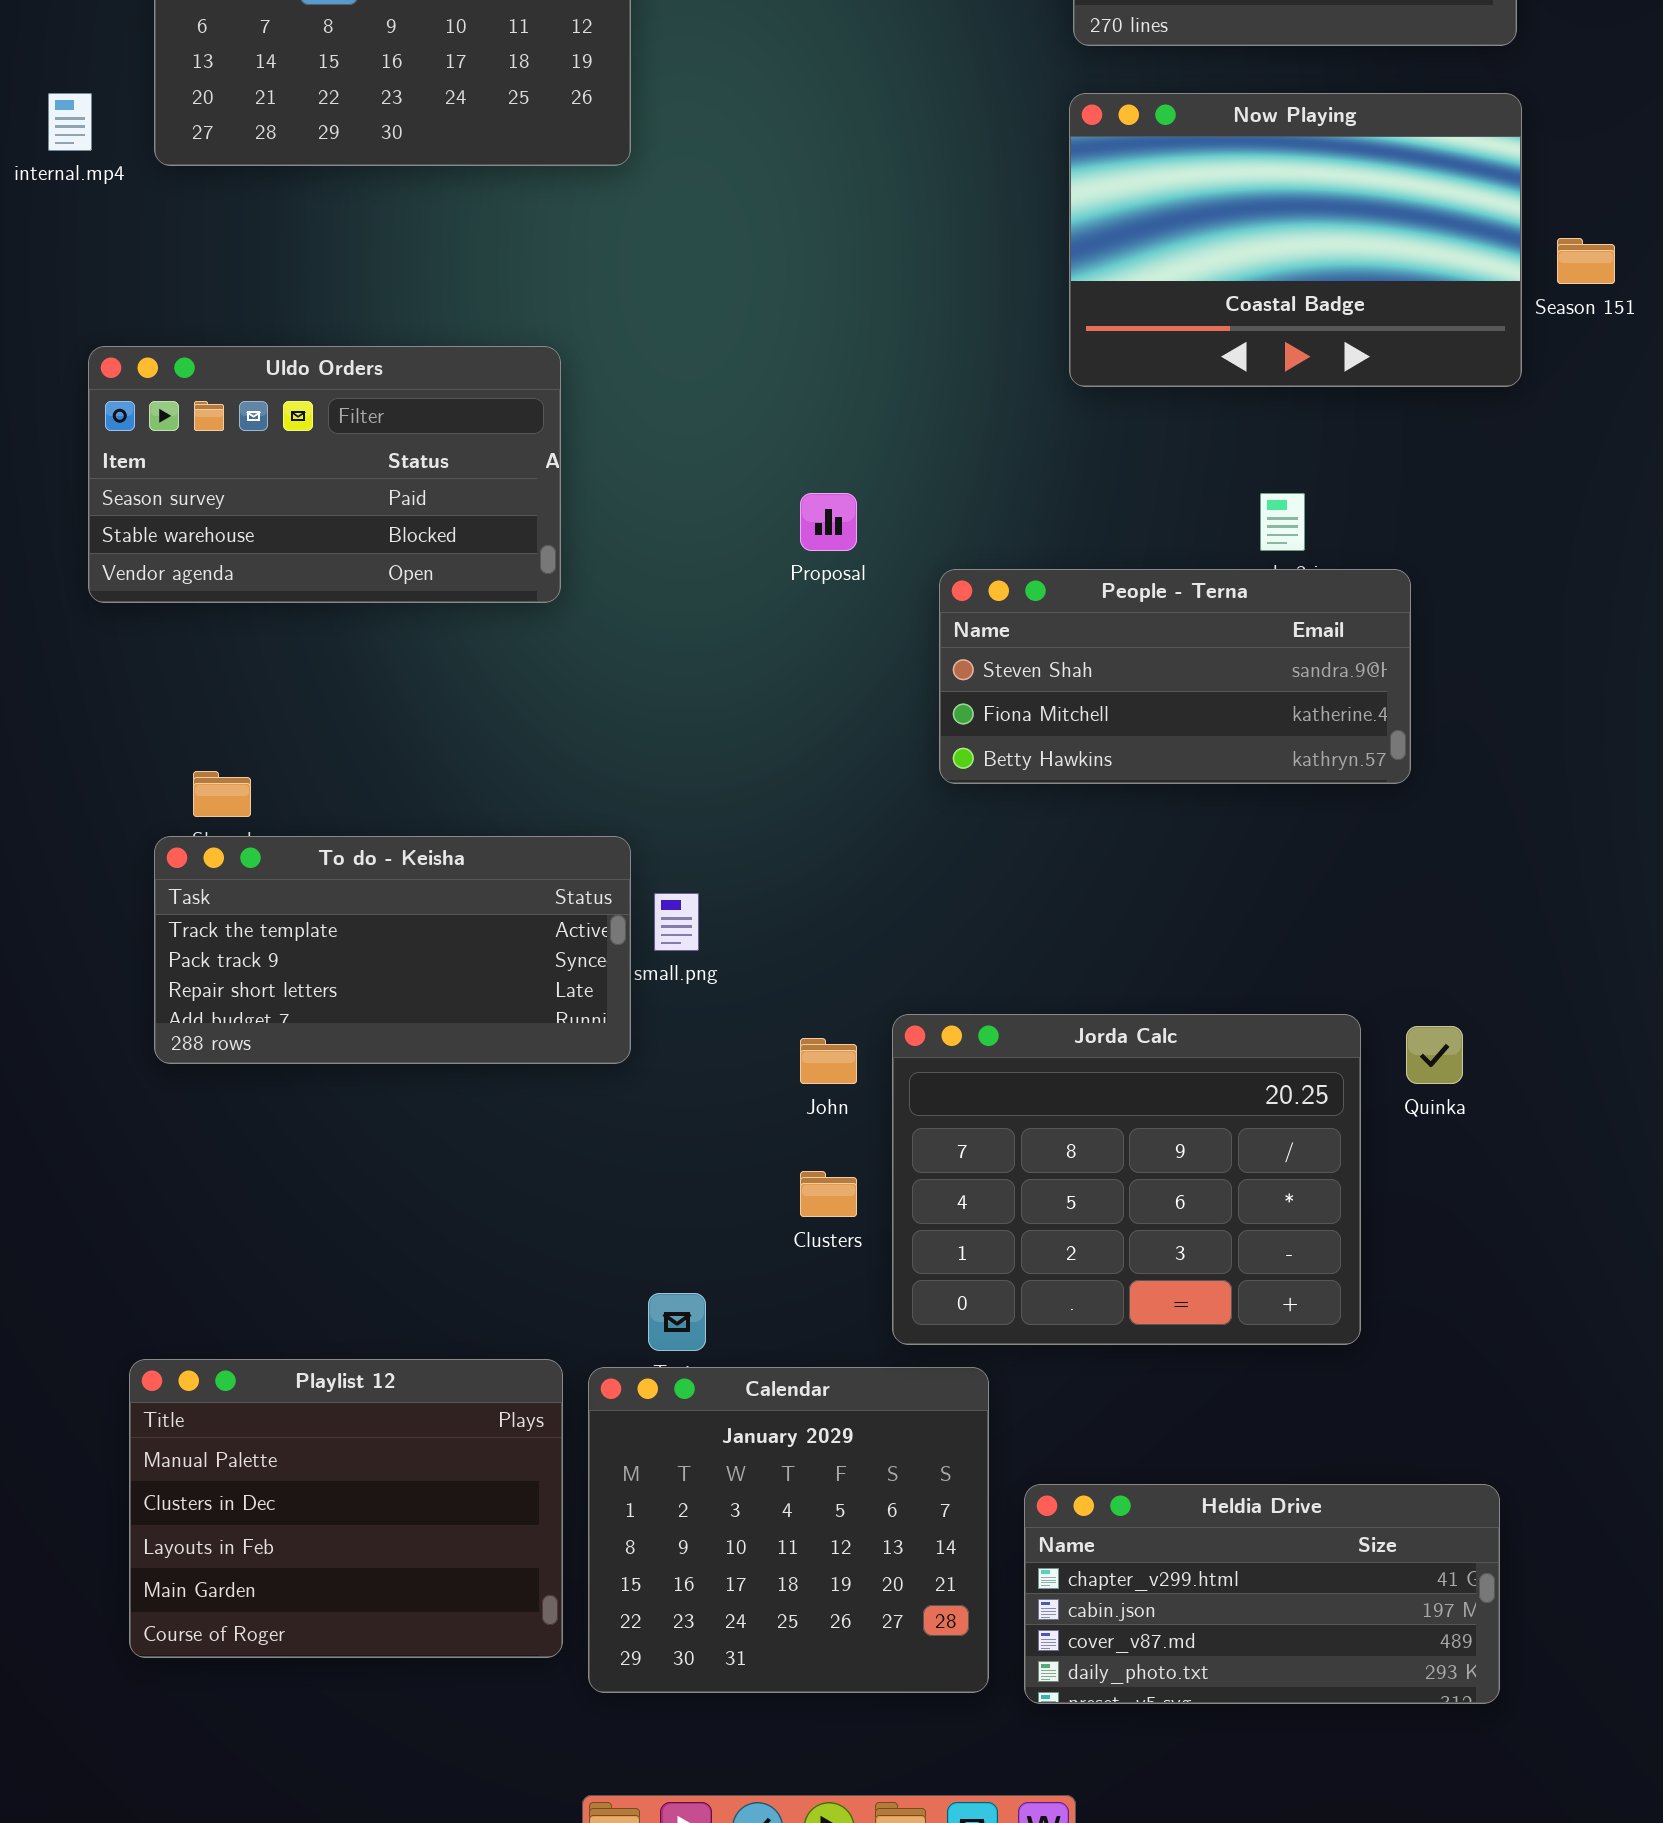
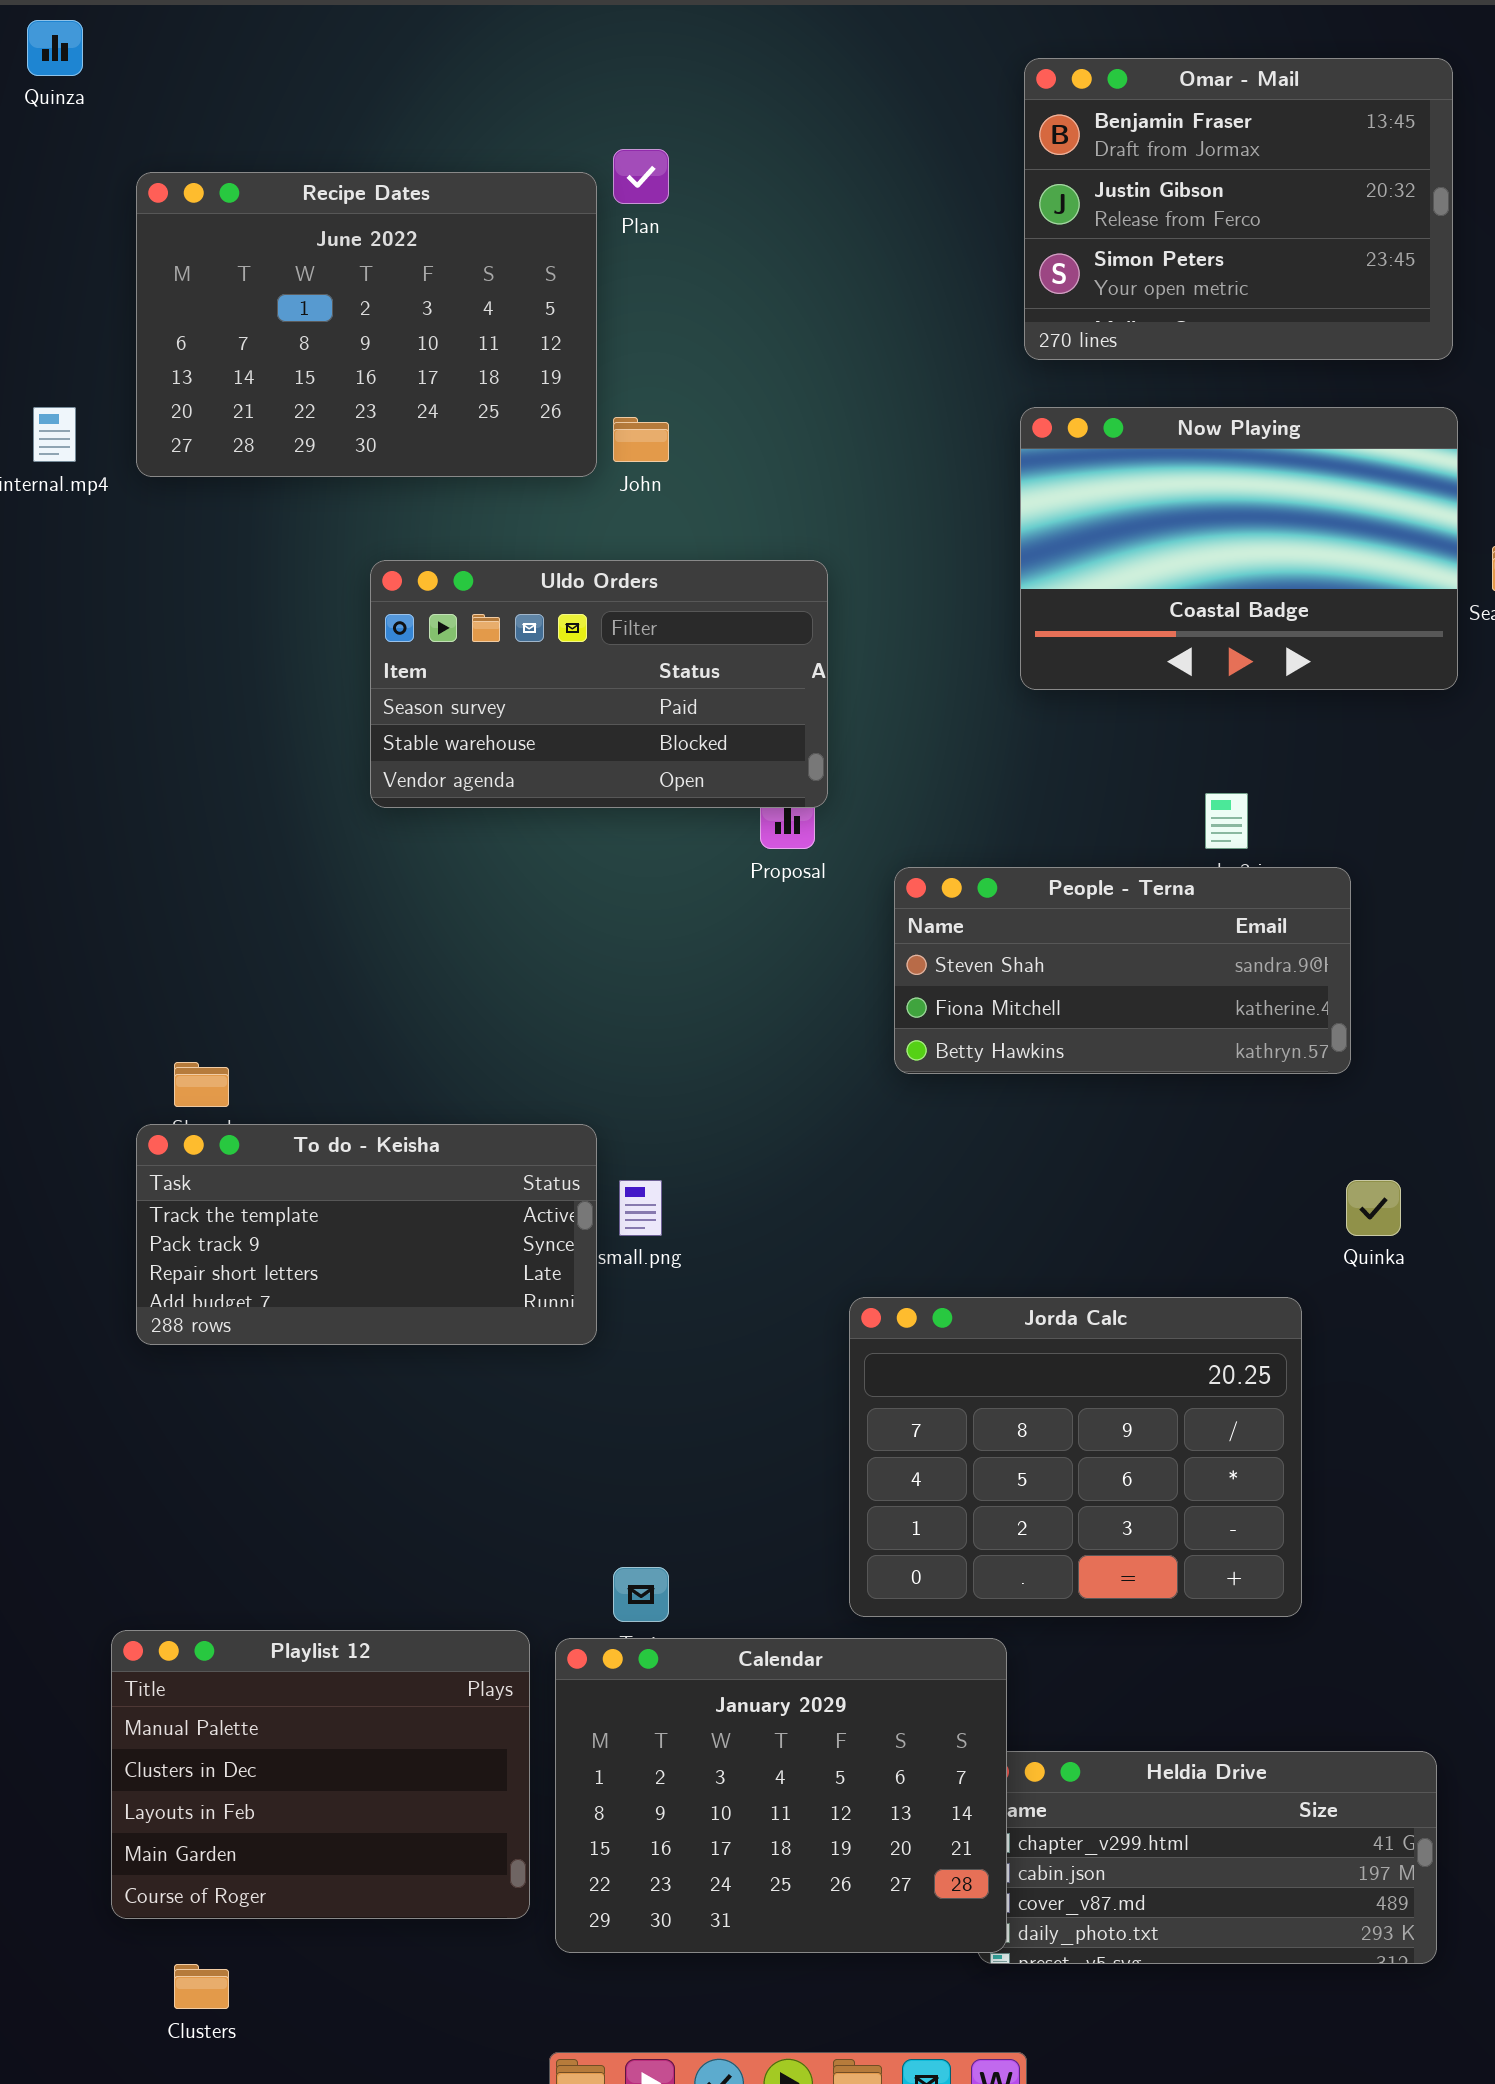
Uldo Orders: [88,346,561,603] -> [370,560,828,808], moved
Quinka: [1406,1026,1463,1084] -> [1346,1180,1401,1236], moved
John: [800,1038,857,1084] -> [613,417,669,462], moved
Clusters: [800,1171,857,1217] -> [174,1964,229,2009], moved
Calendar: [588,1367,989,1693] -> [555,1638,1007,1953], resized

